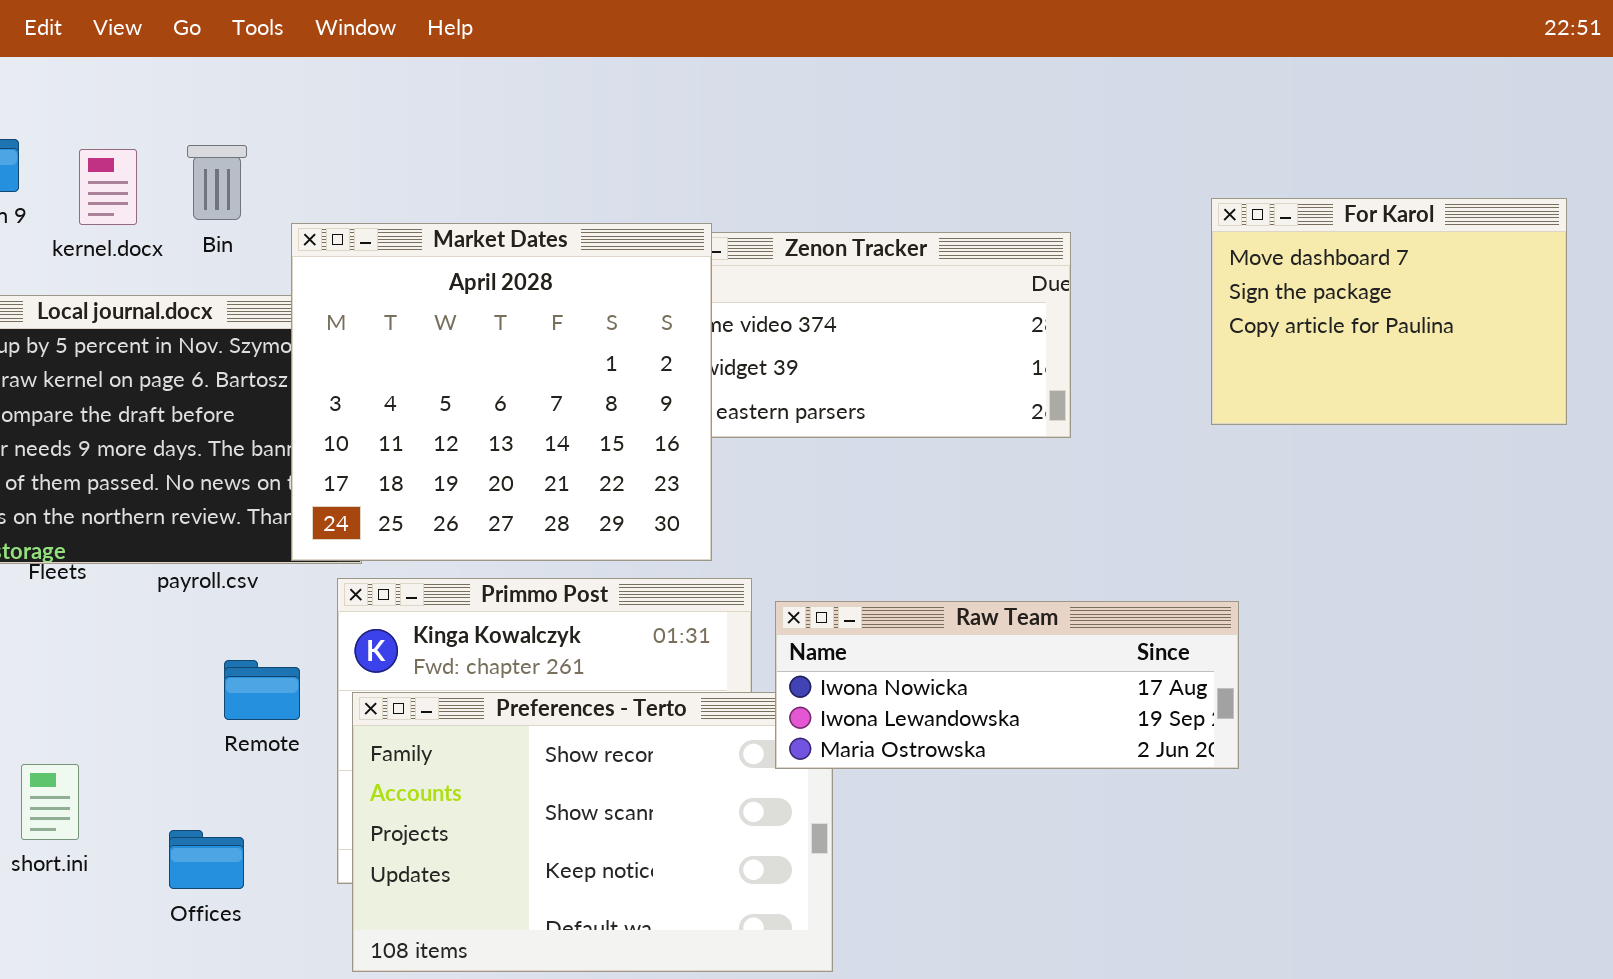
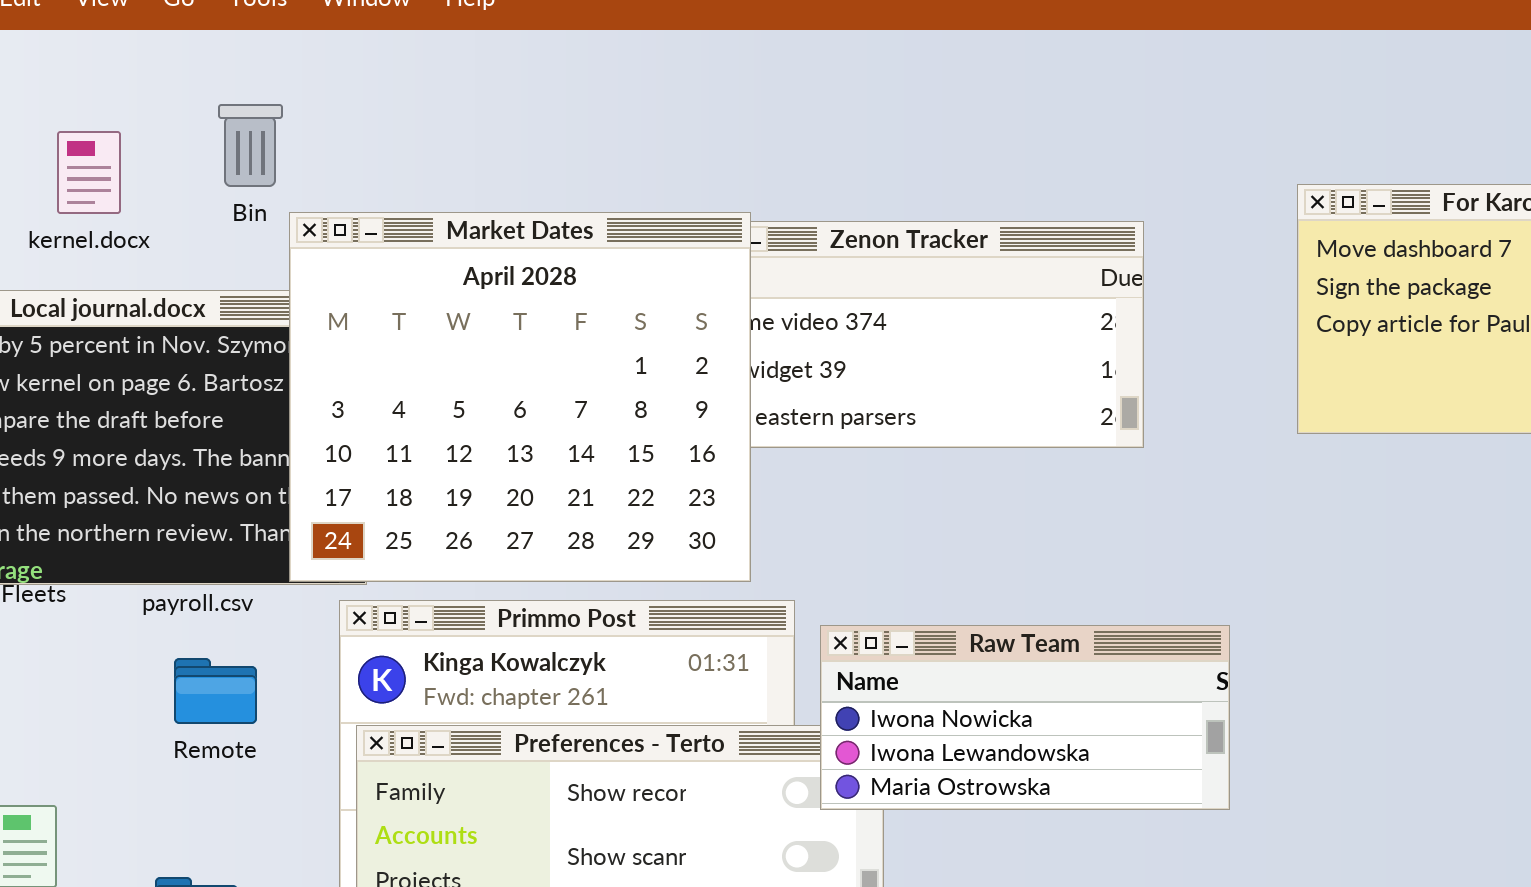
Bin: [187,145,247,220] -> [218,104,283,187], moved
Raw Team: [775,601,1239,769] -> [820,625,1230,810], resized
Remote: [224,660,300,720] -> [174,658,257,724], moved

